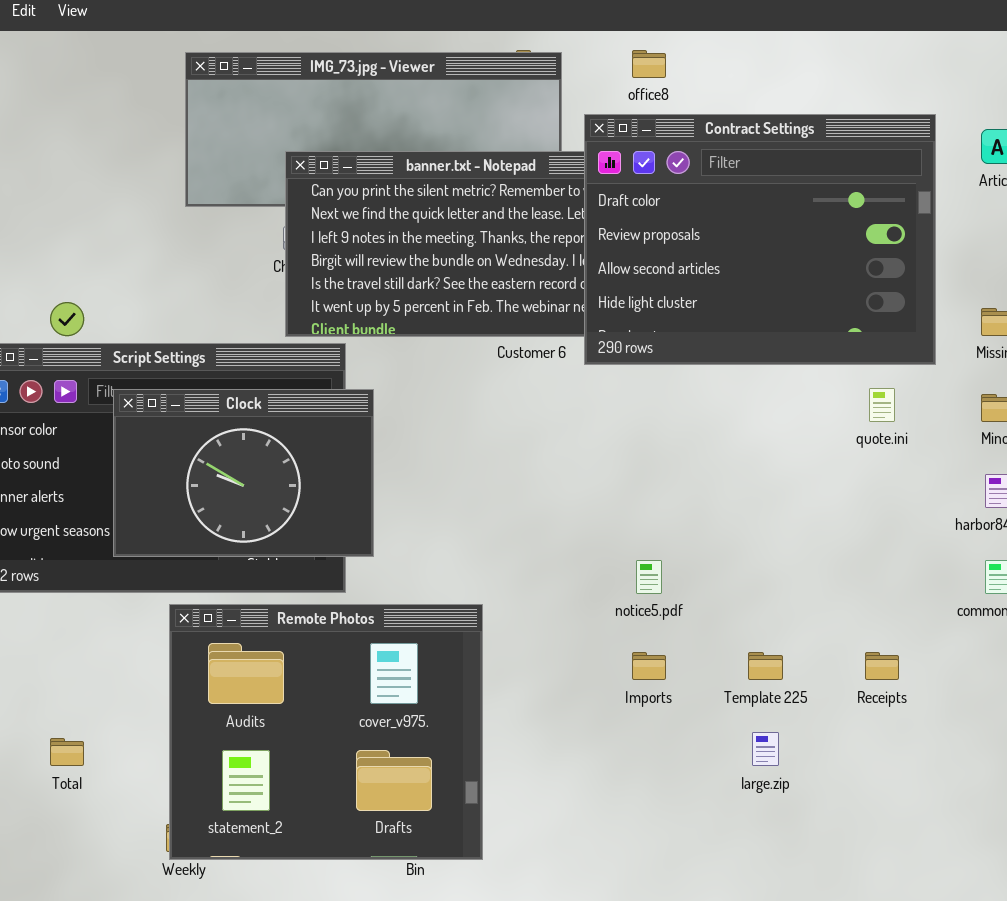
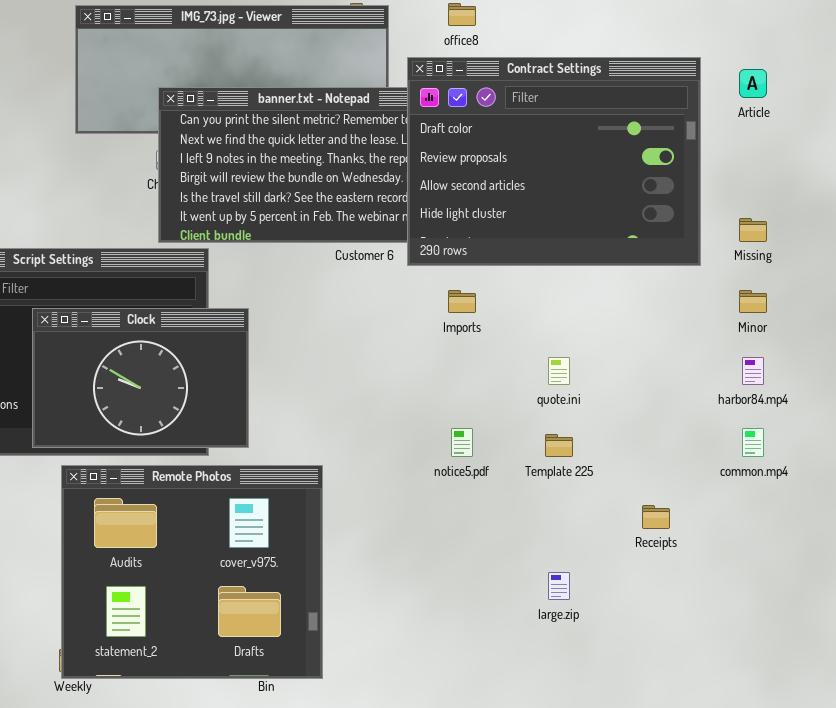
quote.ini: [869,388,895,422] -> [548,357,570,385], moved
Clock: [113,389,374,557] -> [32,308,249,448], moved
Imports: [632,652,666,680] -> [448,290,476,313], moved
Template 225: [748,652,783,680] -> [545,434,573,457], moved

